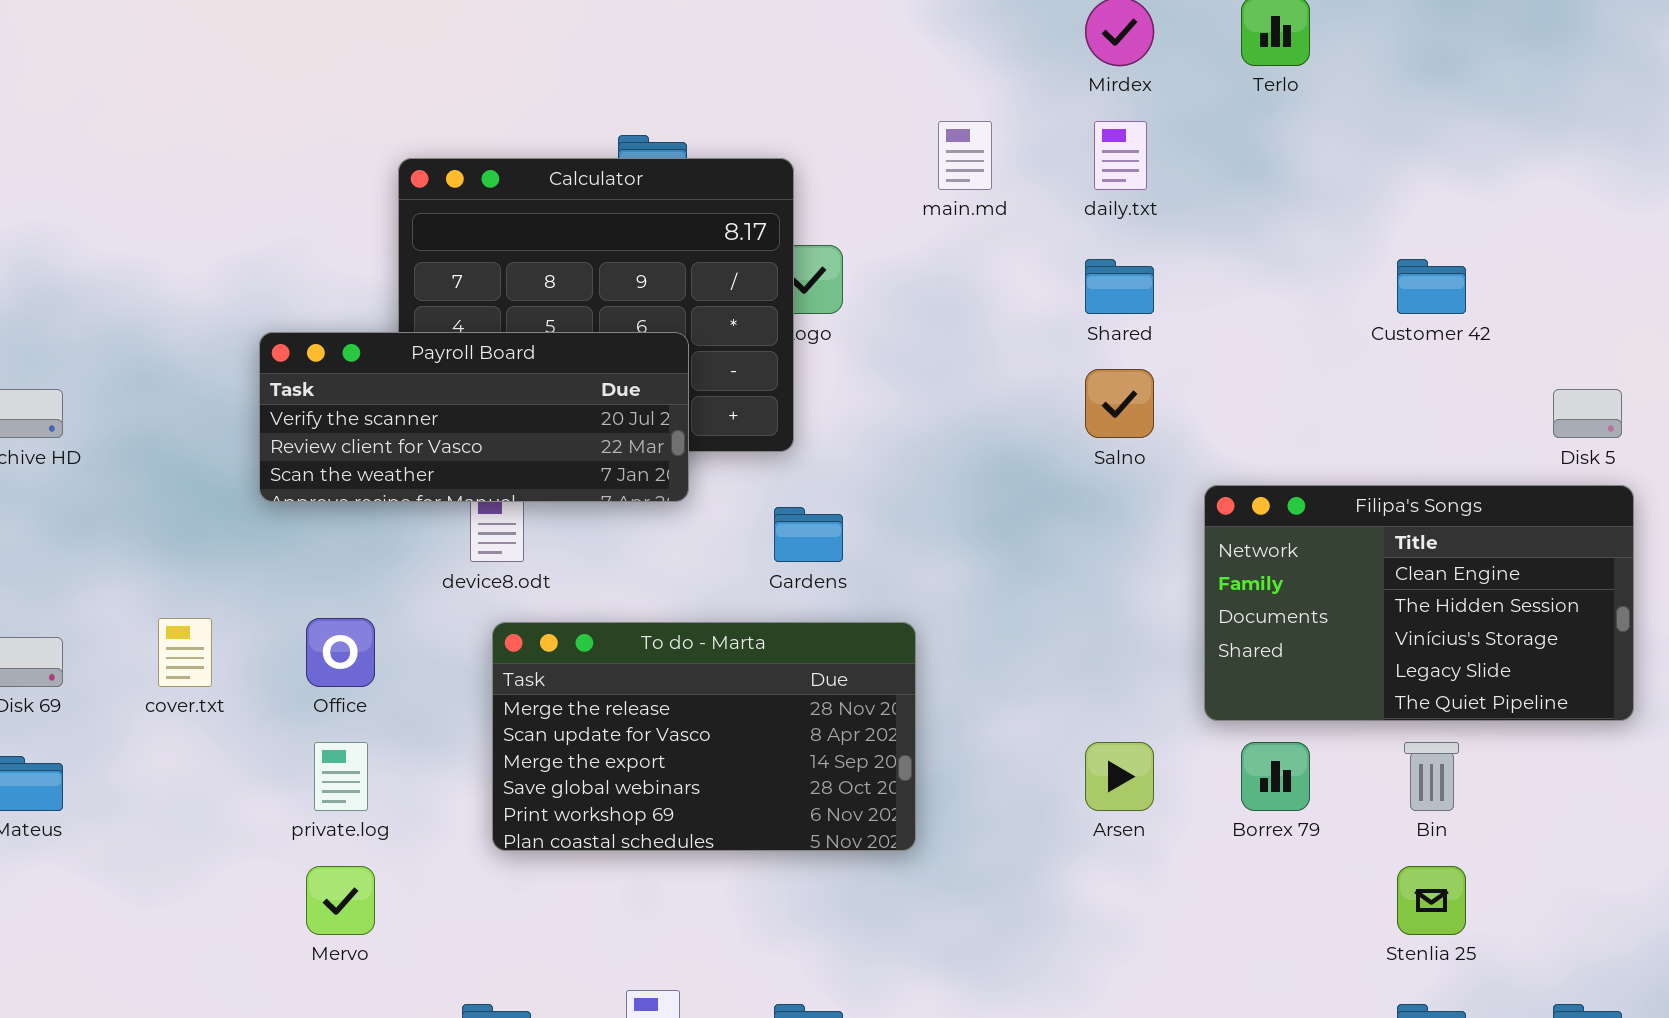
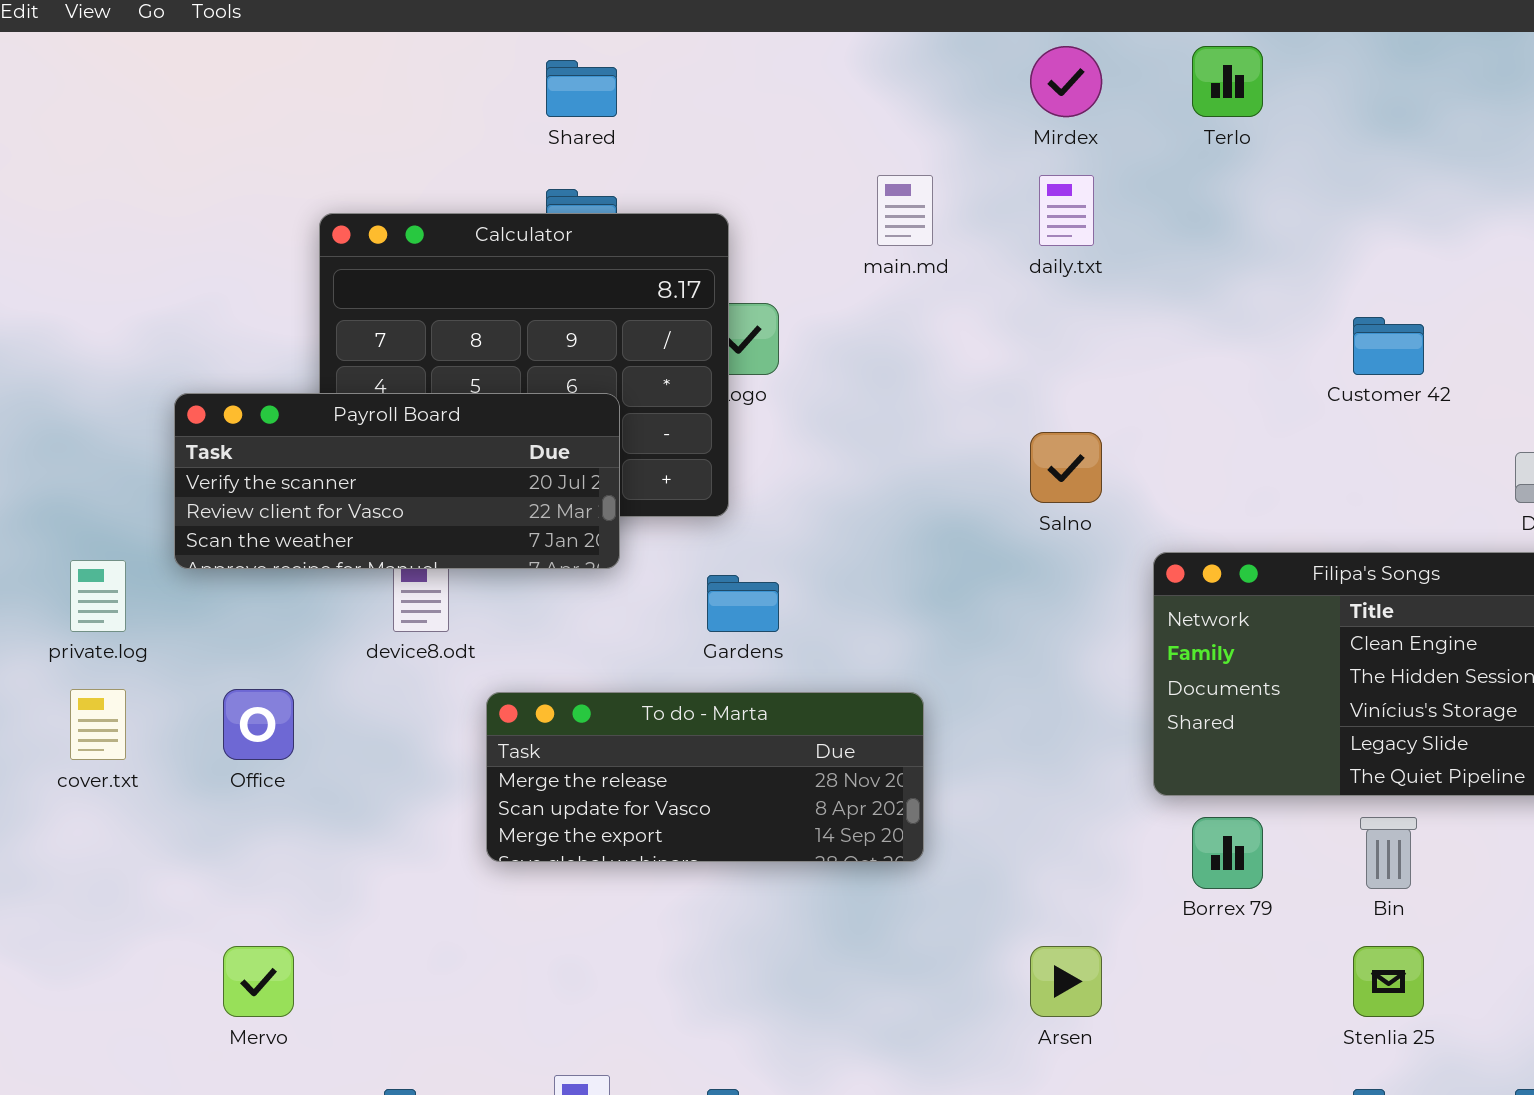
Shared: [1085,259,1154,314] -> [546,60,617,117], moved
To do - Marta: [492,622,916,851] -> [486,692,924,862], moved, resized
private.log: [314,742,368,811] -> [70,560,126,632], moved
Arsen: [1085,742,1154,811] -> [1030,946,1102,1017], moved

